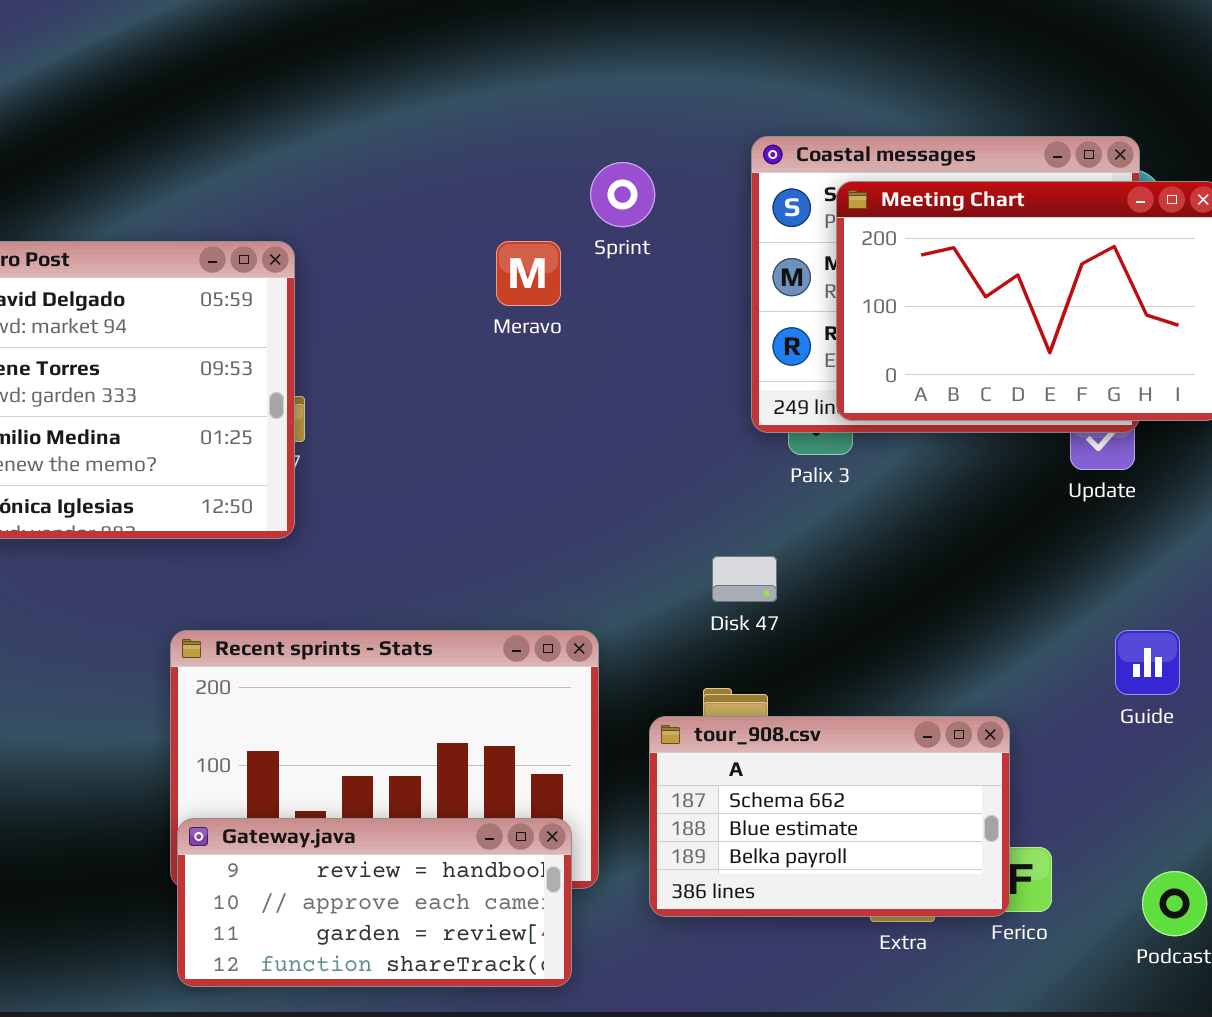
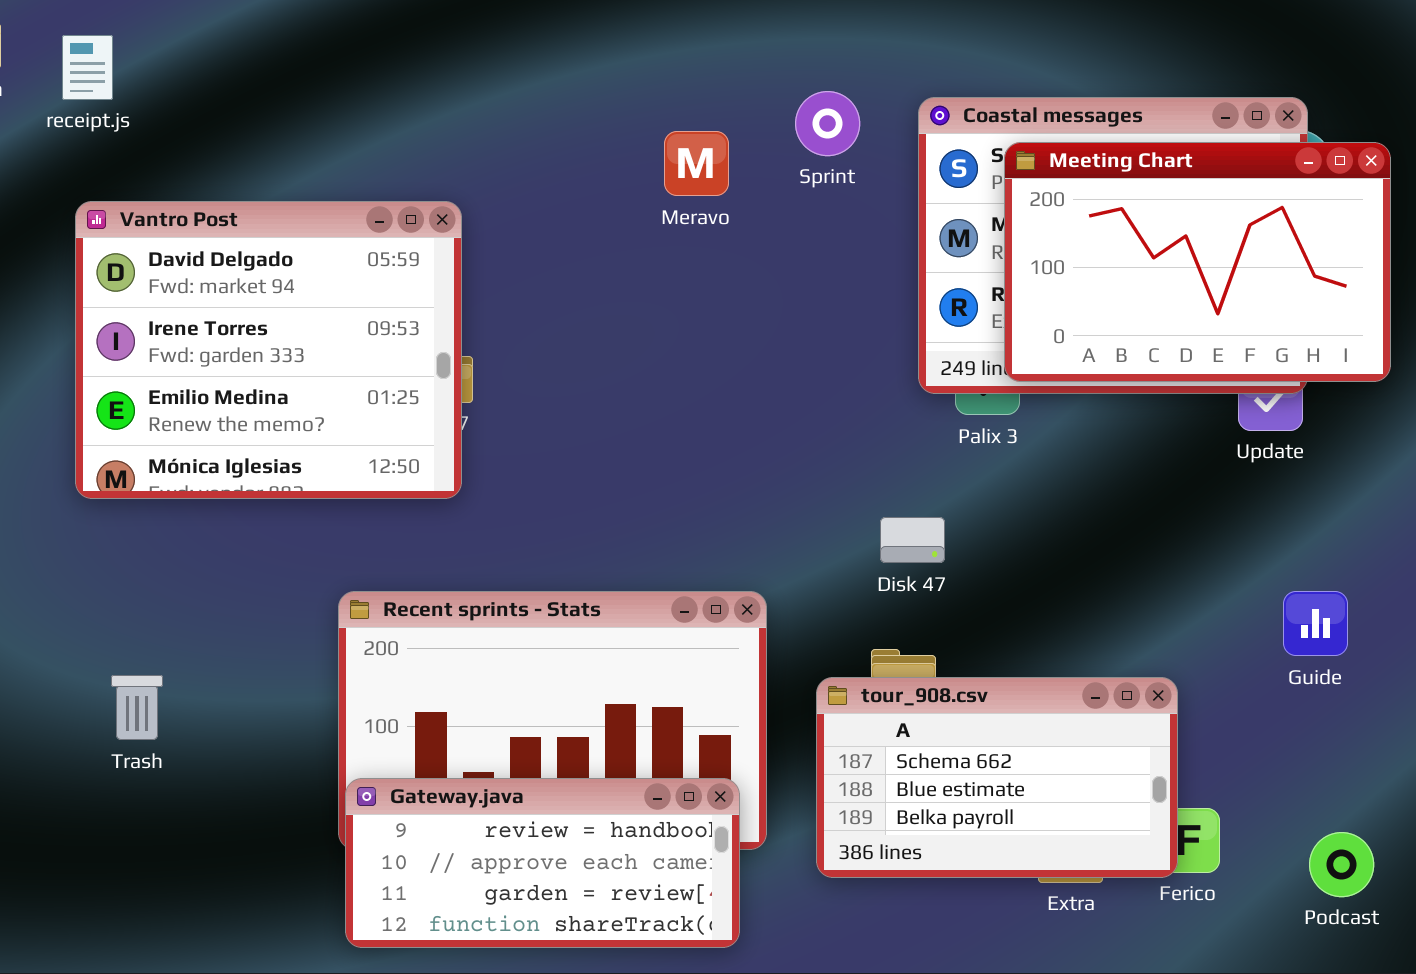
Sprint: [590,162,655,227] -> [795,91,860,156], moved
Meravo: [496,241,561,306] -> [664,131,729,196], moved

